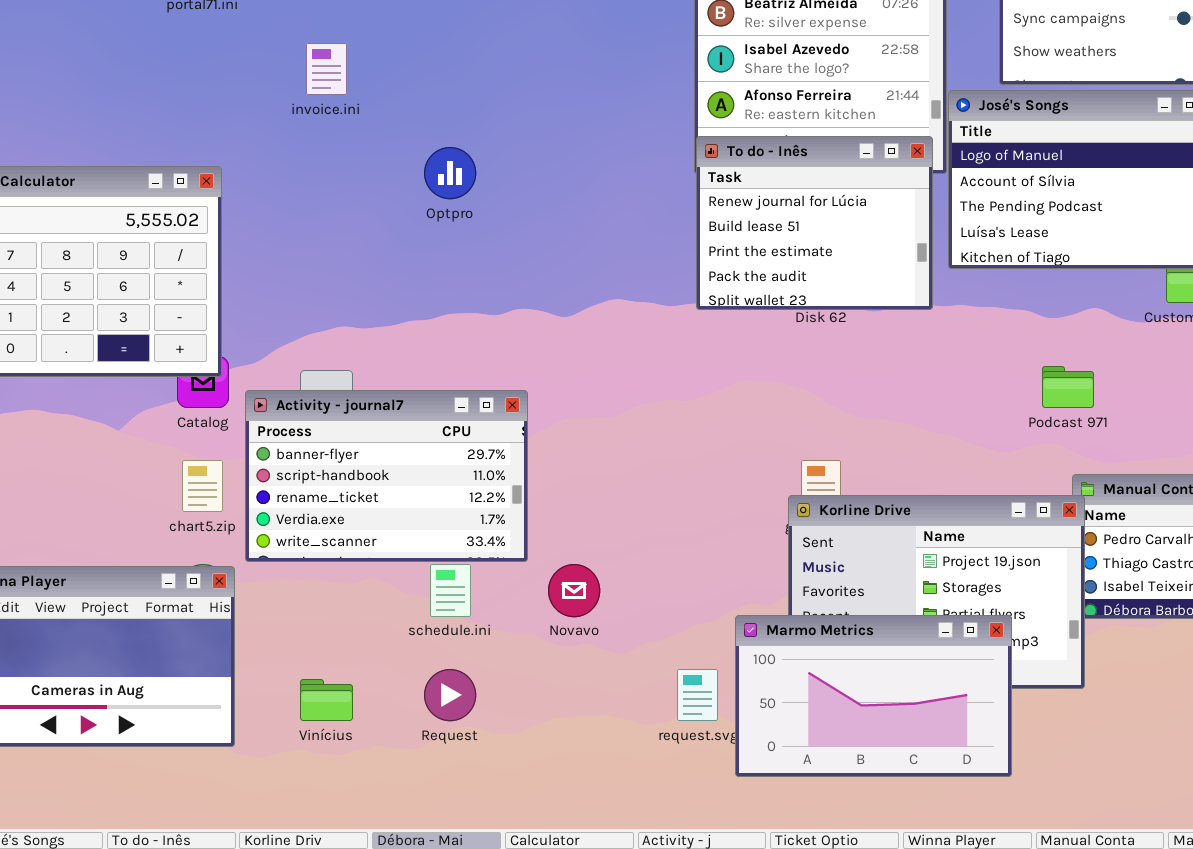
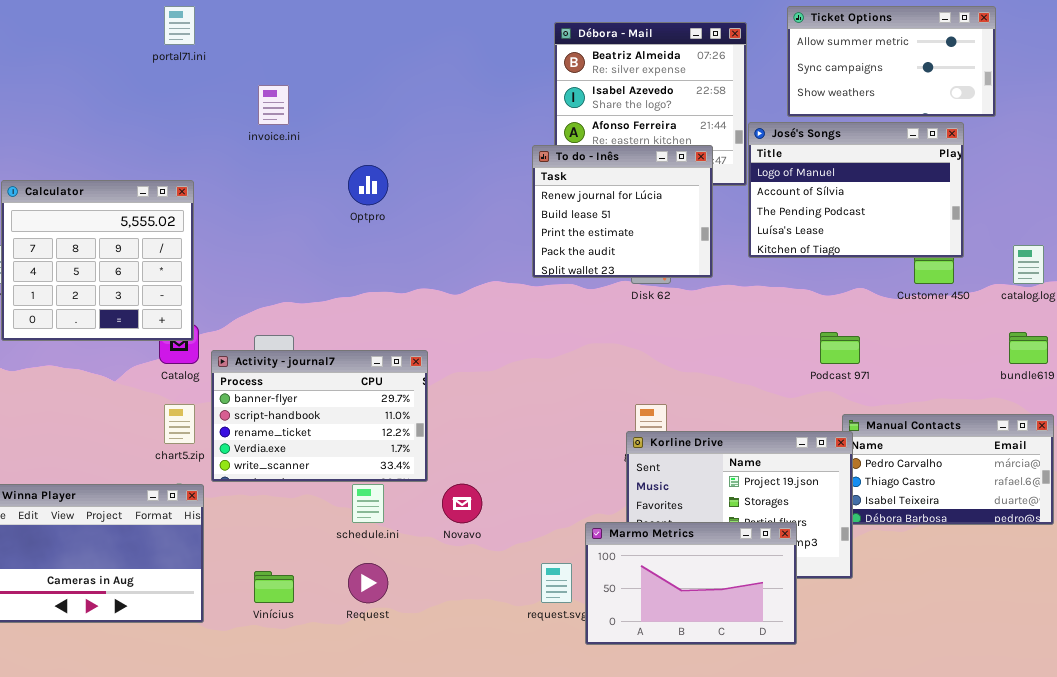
To do - Inês: [696,136,933,310] -> [532,145,713,278], moved

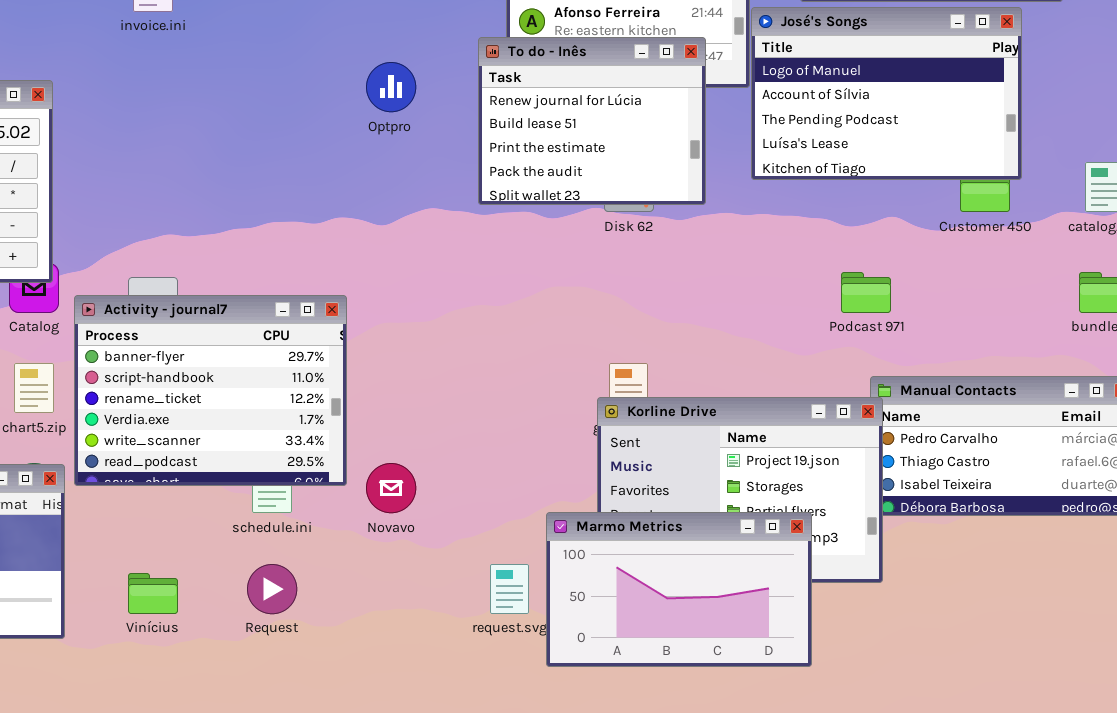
Optpro: [348,165,388,205] -> [366,62,416,112], moved
Activity - journal7: [211,350,428,482] -> [74,295,347,486], resized

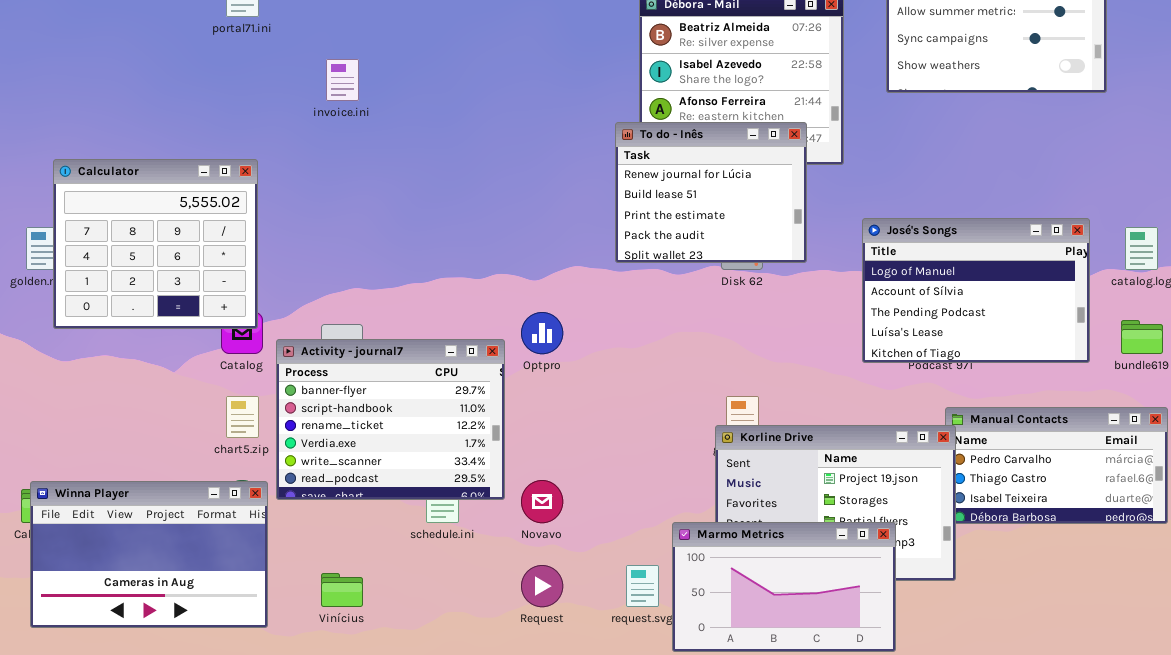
José's Songs: [751,7,1022,180] -> [862,218,1090,363], moved
Optpro: [366,62,416,112] -> [521,312,563,354], moved
Request: [247,564,297,614] -> [521,565,563,607], moved

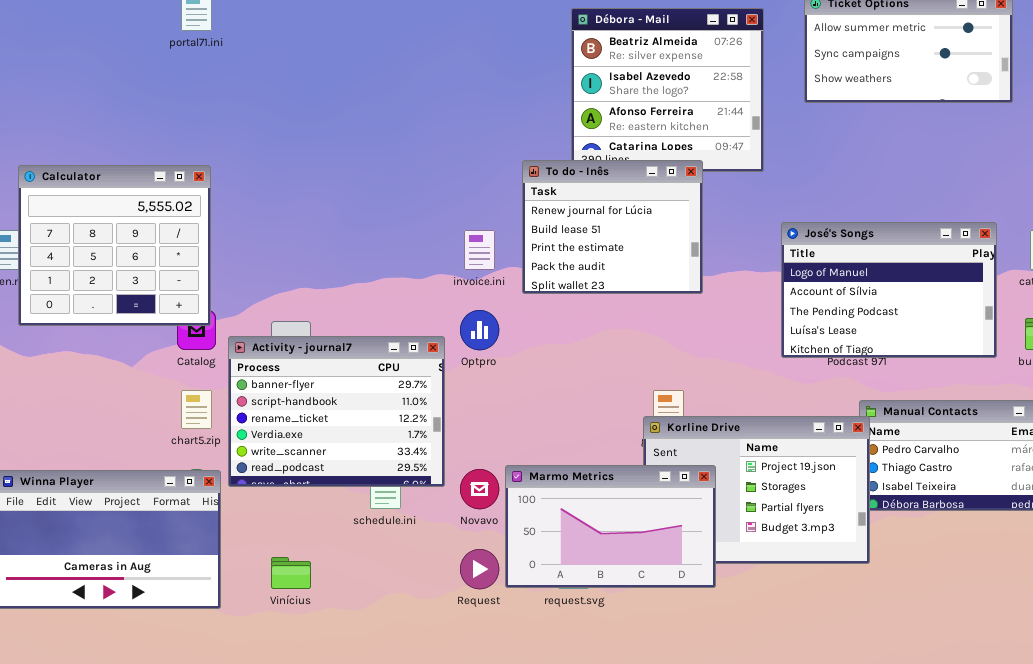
invoice.ini: [326,59,359,101] -> [464,230,495,270], moved
To do - Inês: [615,122,807,263] -> [522,160,703,294], moved
Marmo Metrics: [672,522,896,652] -> [505,465,716,588], moved

